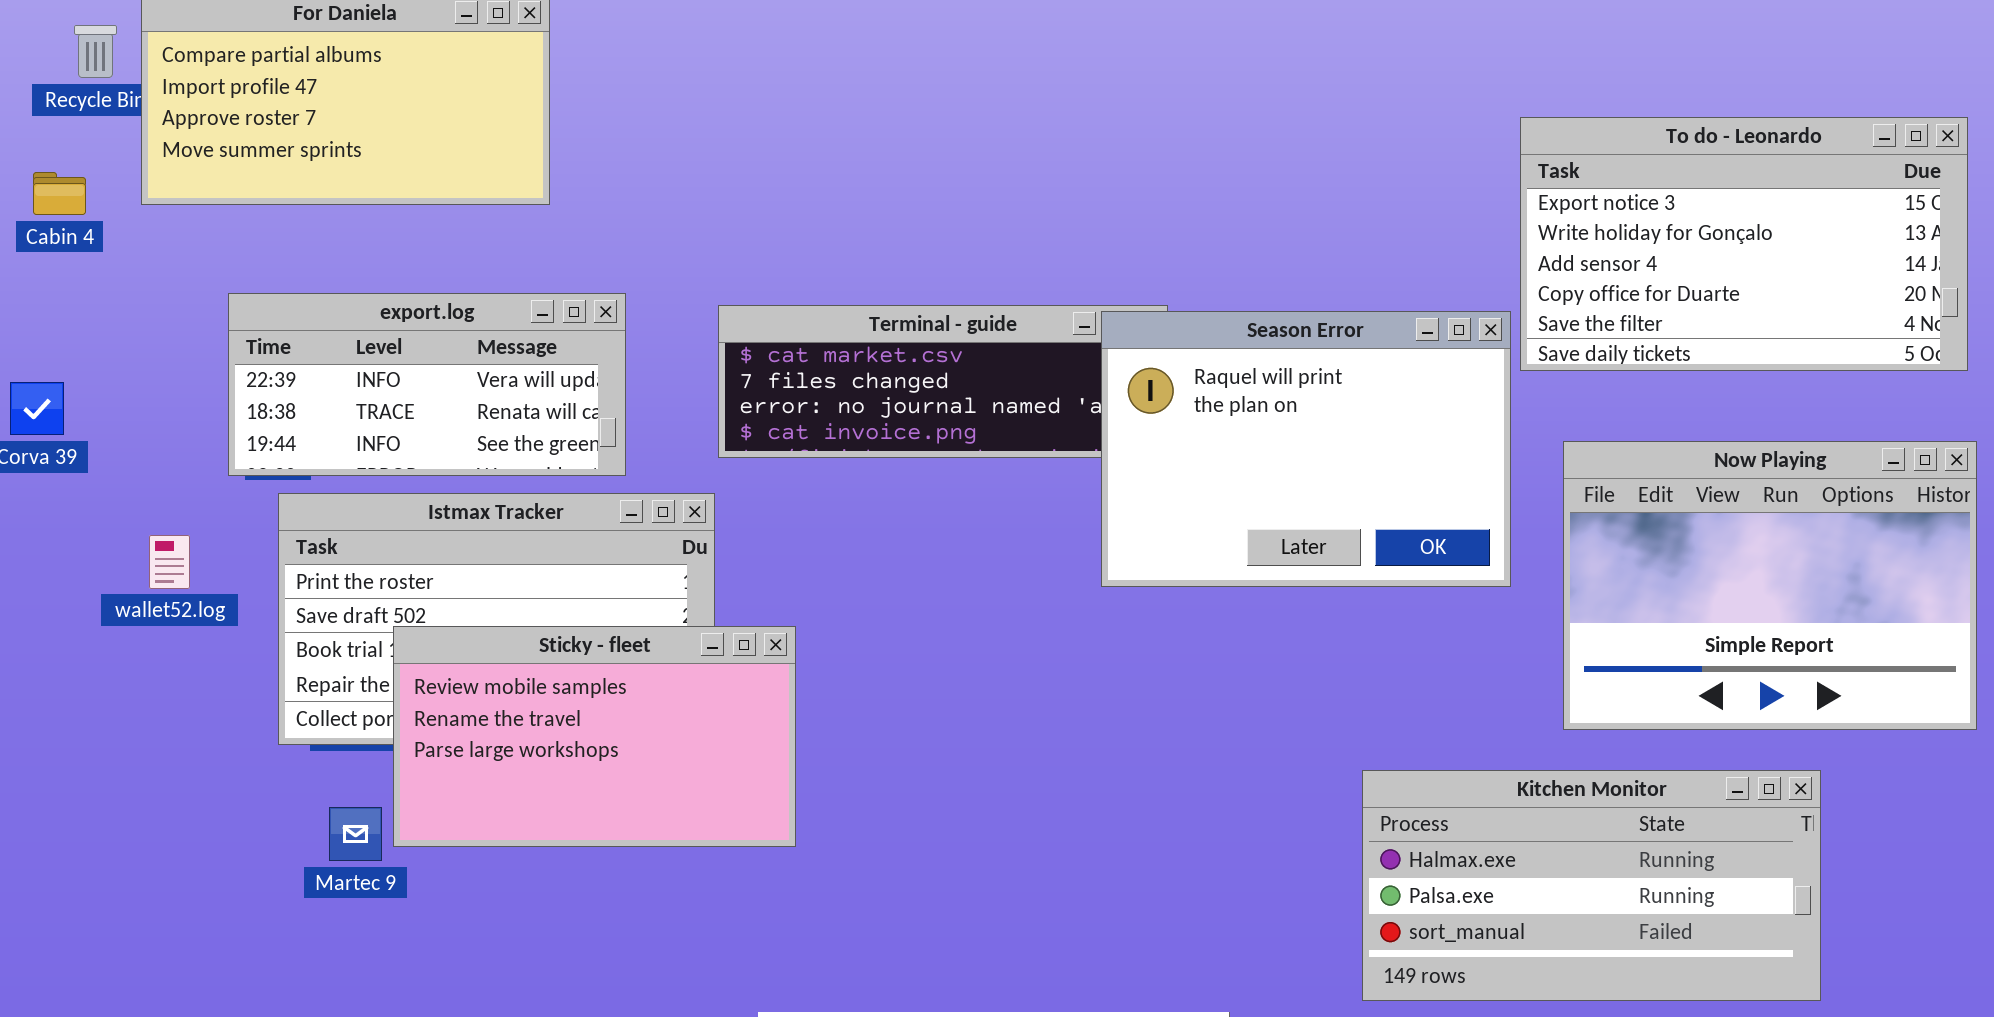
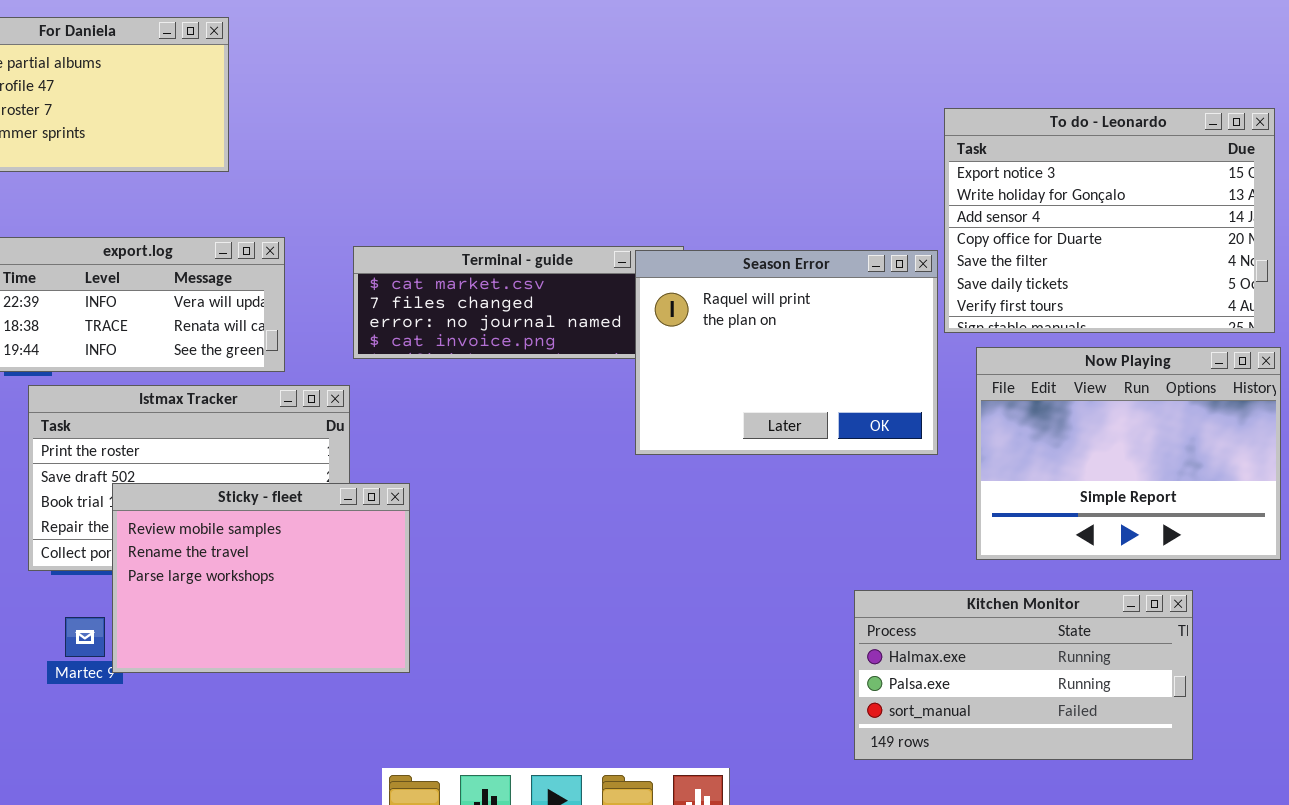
To do - Leonardo: [1520,117,1968,371] -> [944,108,1275,333], resized
Sticky - fleet: [393,626,796,847] -> [112,483,410,673], resized
Kitchen Monitor: [1362,770,1821,1001] -> [854,590,1193,760], moved

